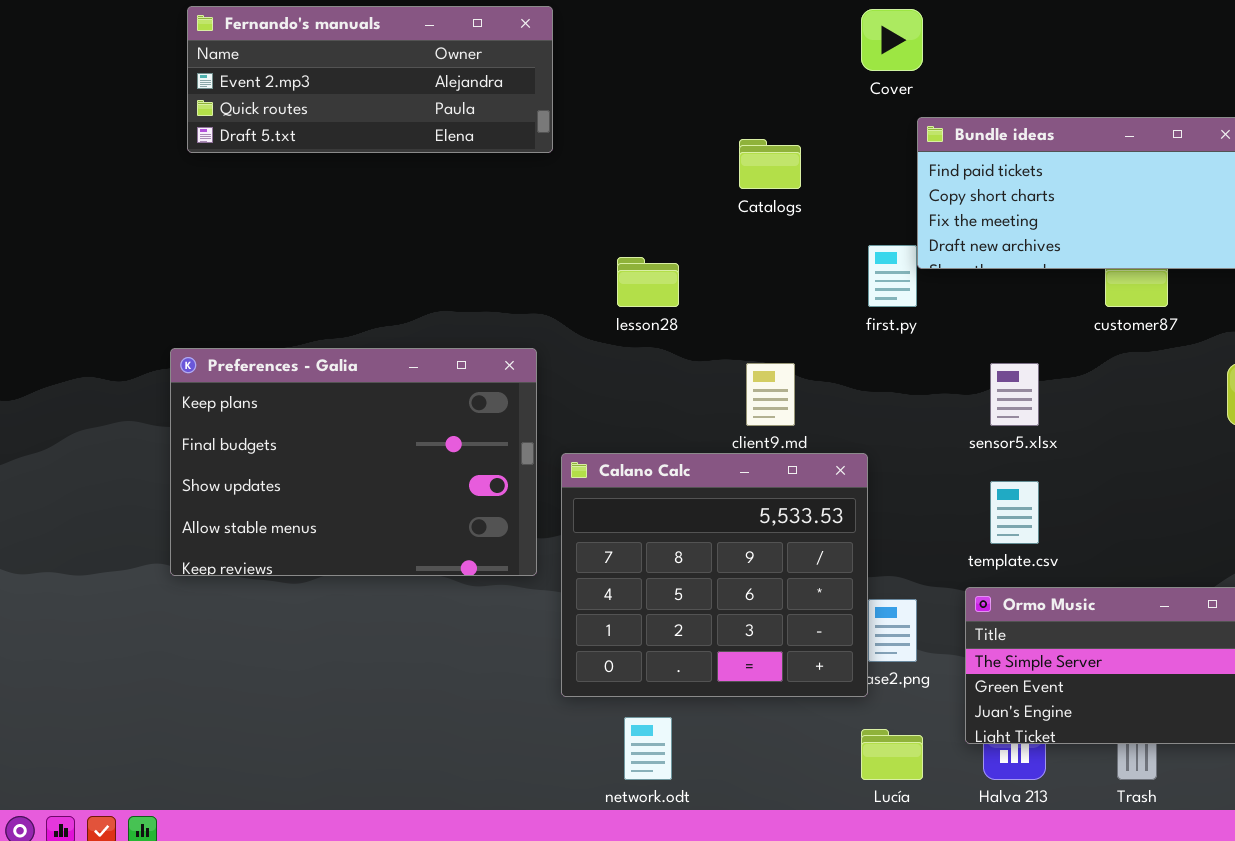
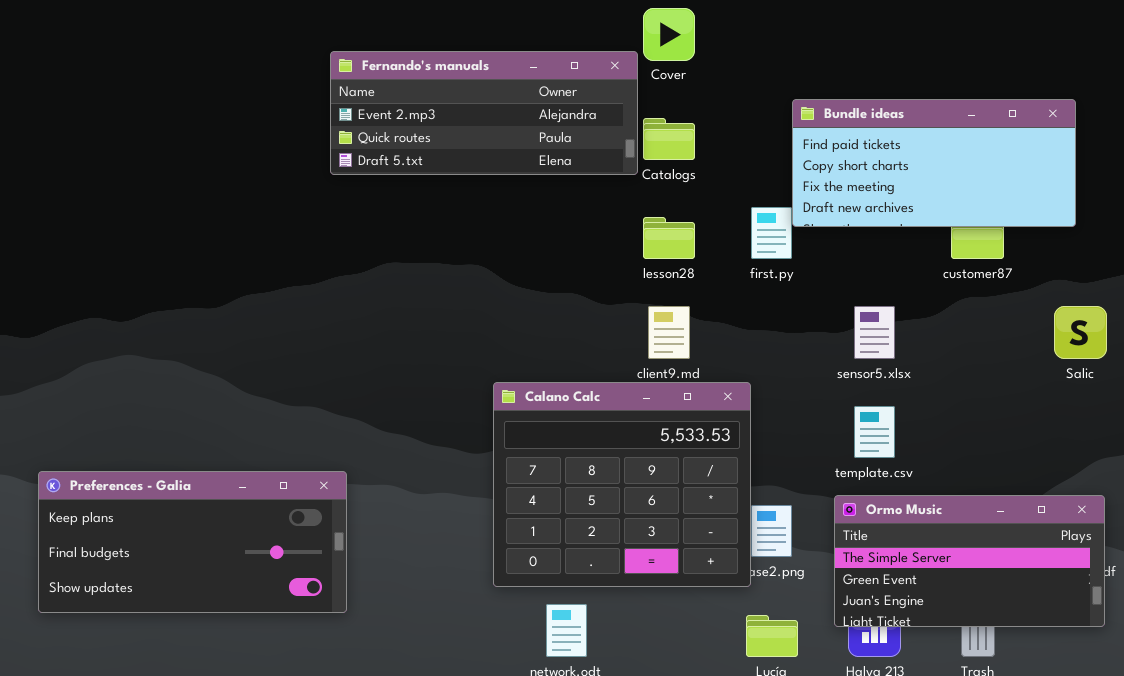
Fernando's manuals: [187,6,553,153] -> [330,51,638,175], moved
Cover: [861,9,923,71] -> [643,8,695,61], moved
lesson28: [617,257,679,307] -> [643,217,695,259], moved
Preferences - Galia: [170,348,537,576] -> [38,471,347,613], moved, resized

